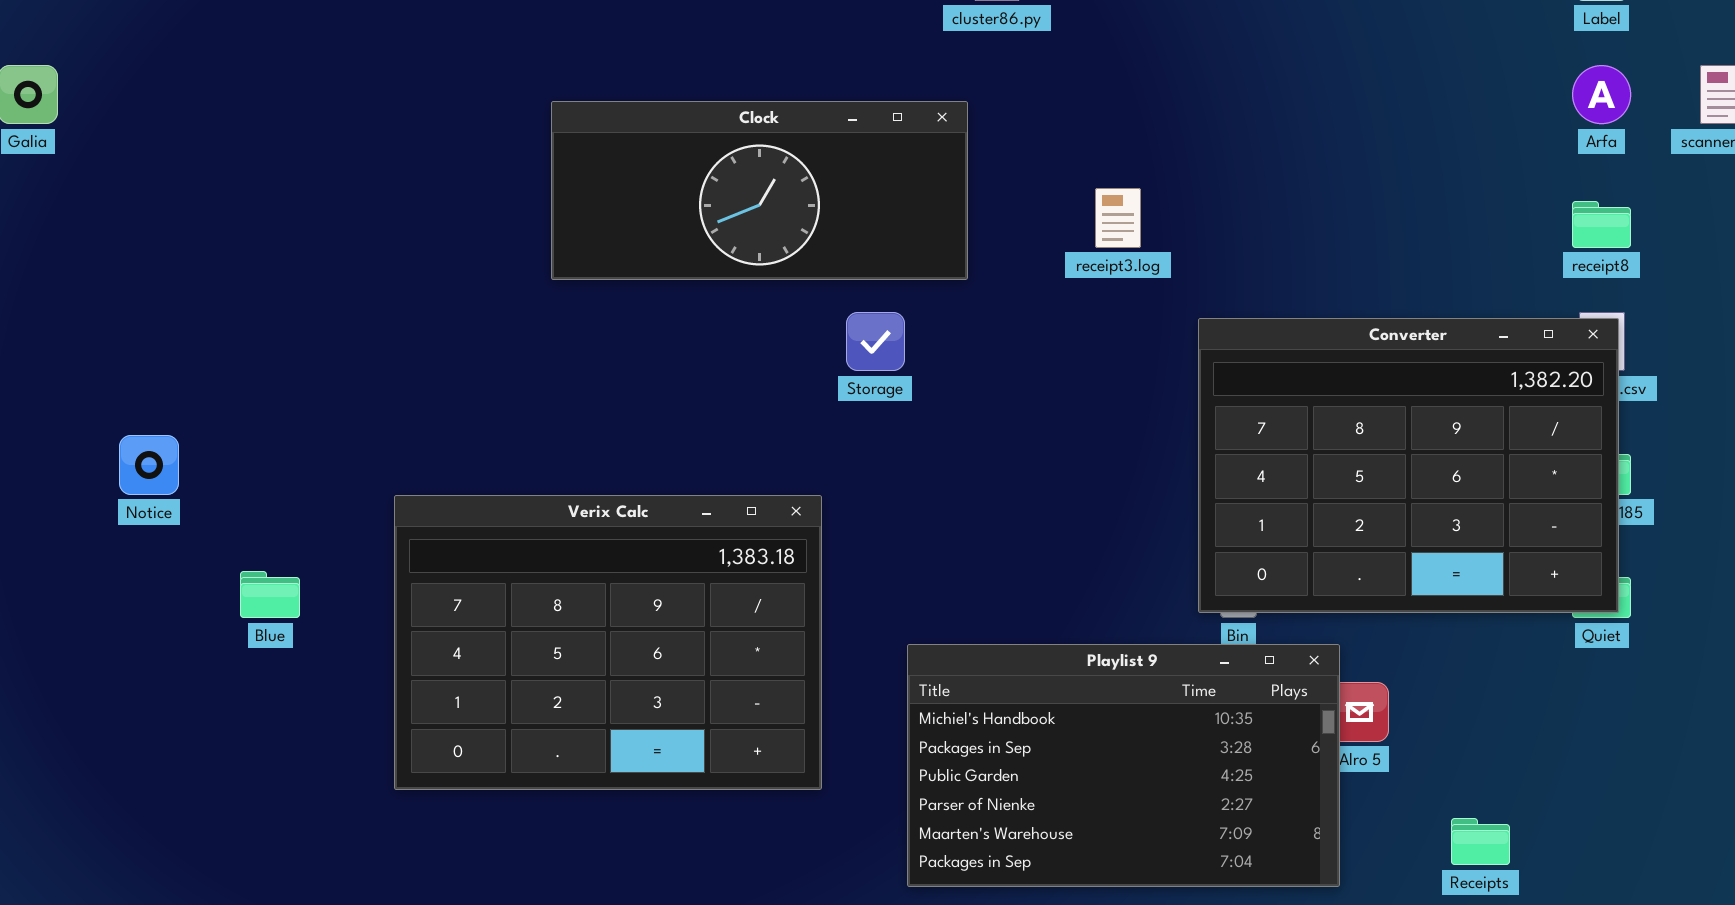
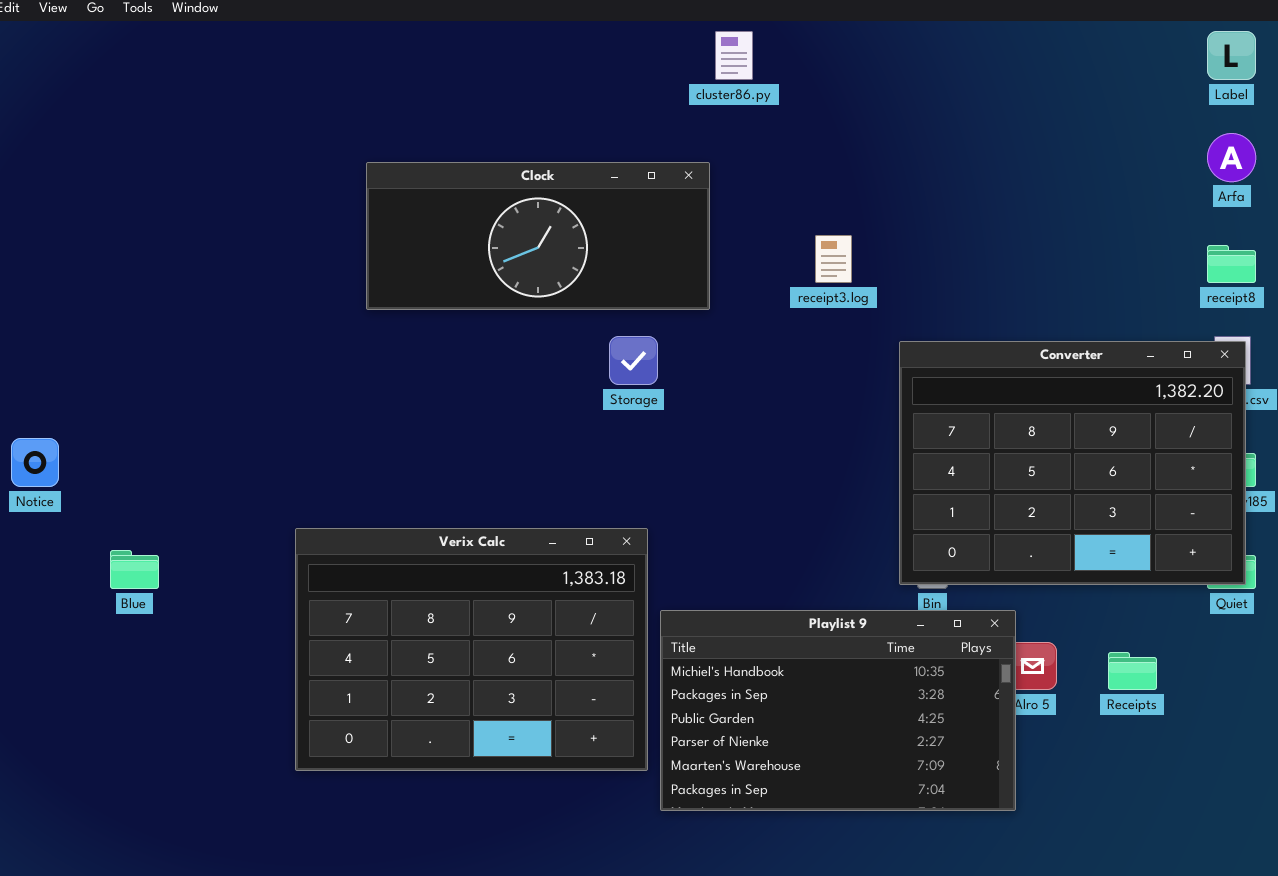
Verix Calc: [394,495,822,790] -> [295,528,648,771], moved
Receipts: [1451,818,1510,865] -> [1108,652,1157,690], moved

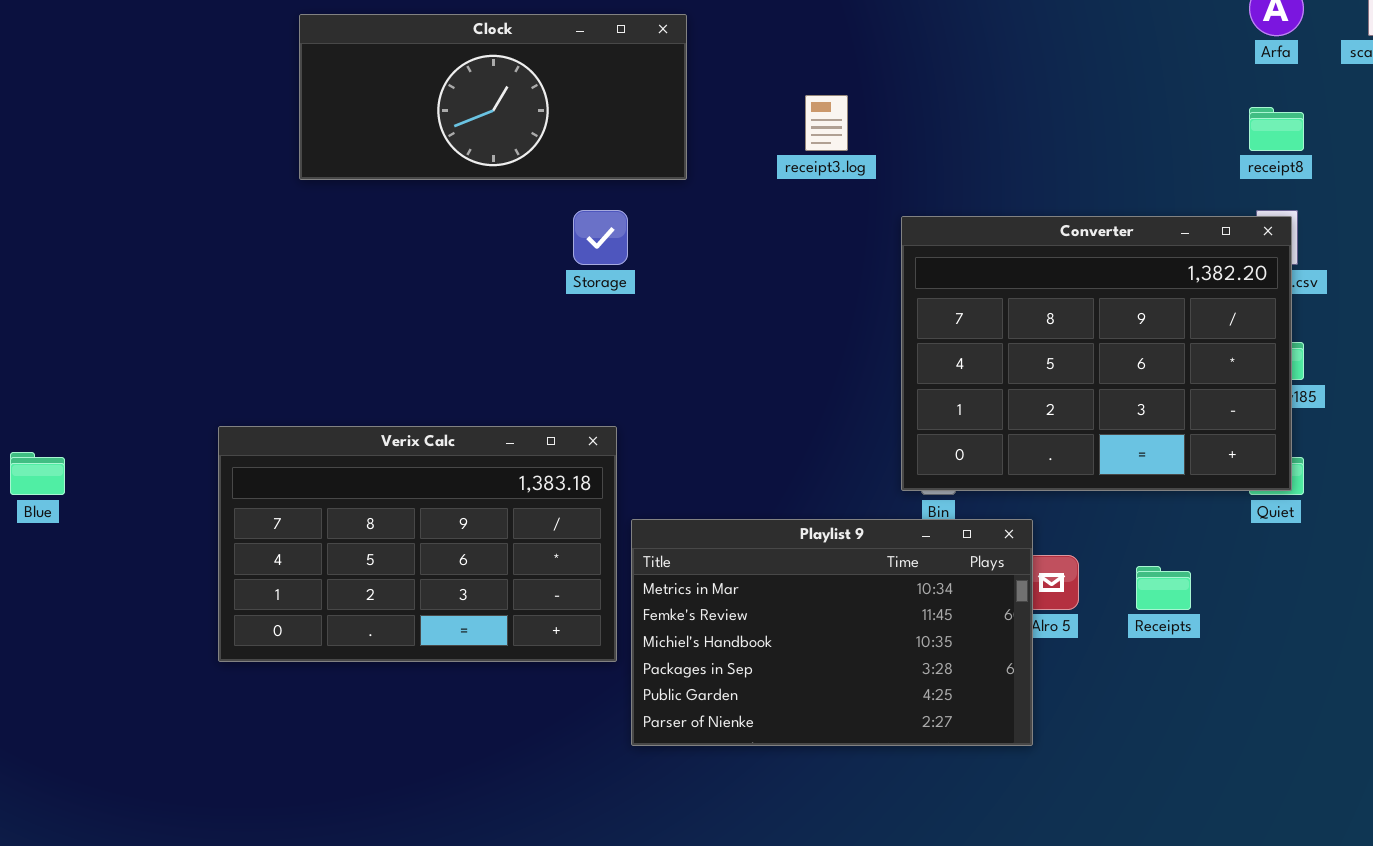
Verix Calc: [295,528,648,771] -> [218,426,617,662], resized
Playlist 9: [660,610,1016,811] -> [631,519,1033,746], scrolled up 2 rows

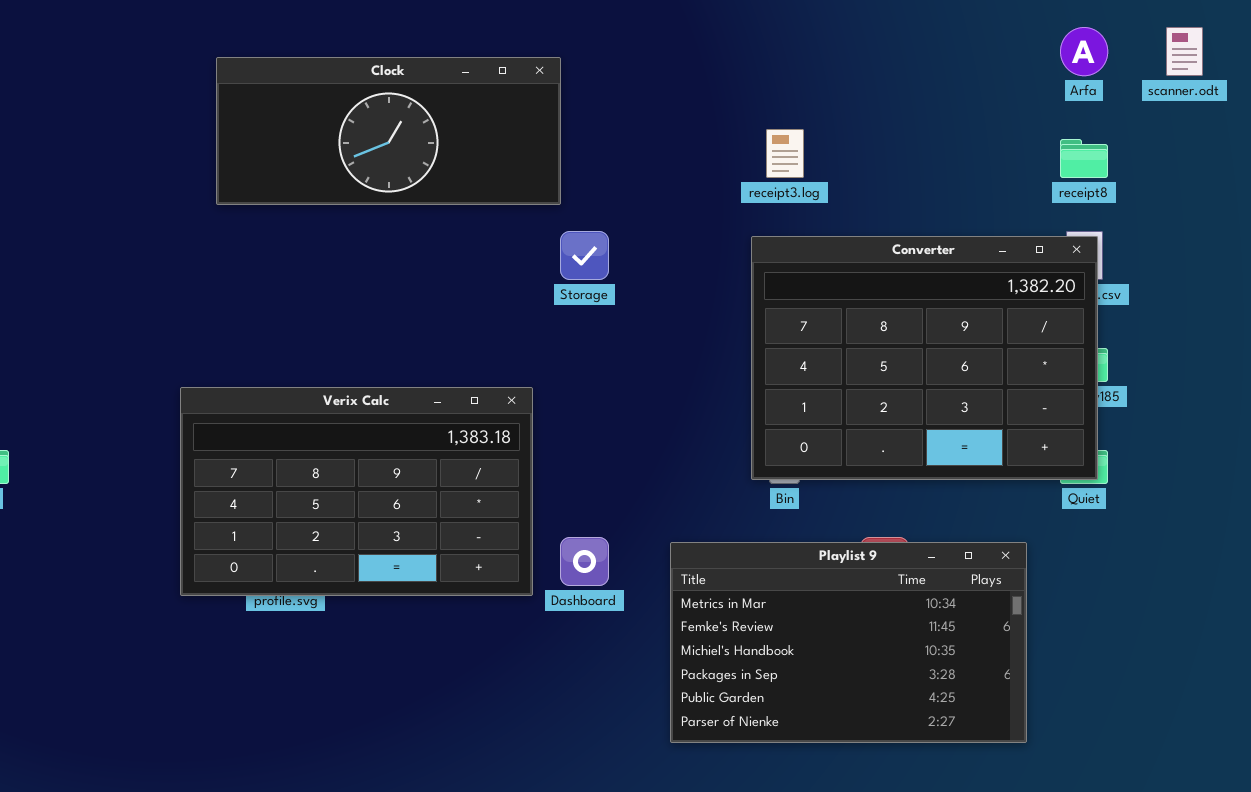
receipt3.log: [805,95,848,151] -> [766,129,804,178], moved
Storage: [573,210,628,265] -> [560,231,609,280], moved
Verix Calc: [218,426,617,662] -> [180,387,533,596], moved
Playlist 9: [631,519,1033,746] -> [670,542,1027,743], moved

